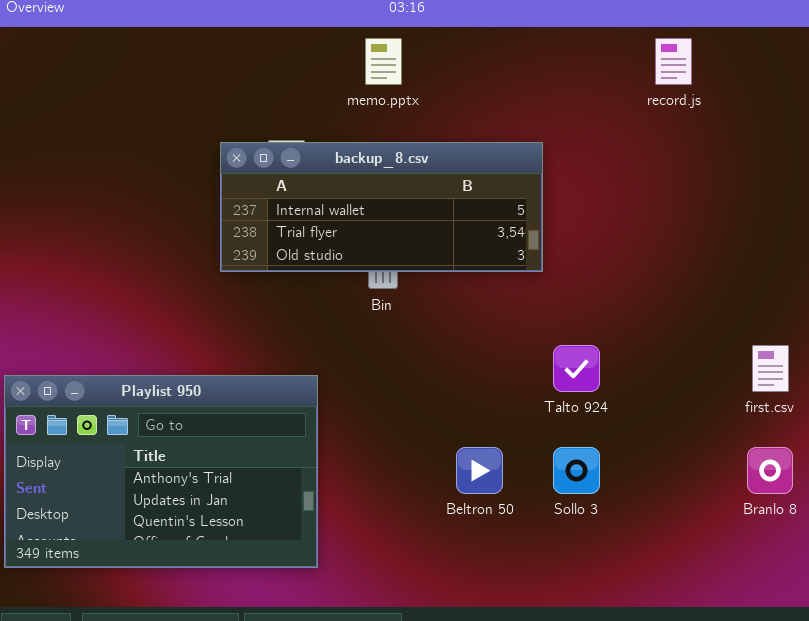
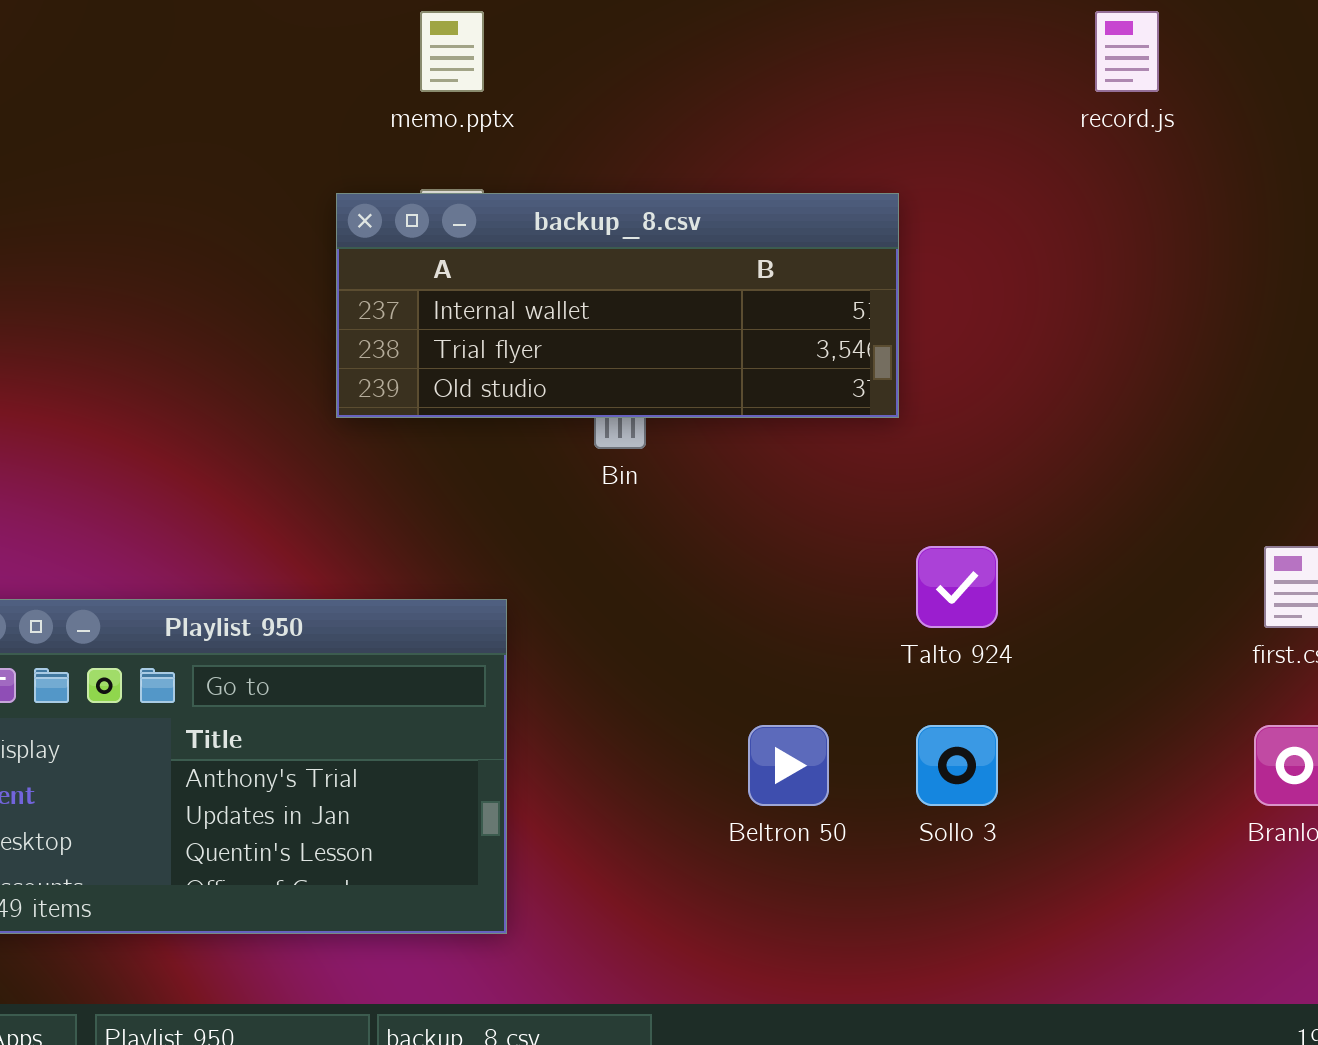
memo.pptx: [365,38,402,85] -> [420,11,484,92], moved

